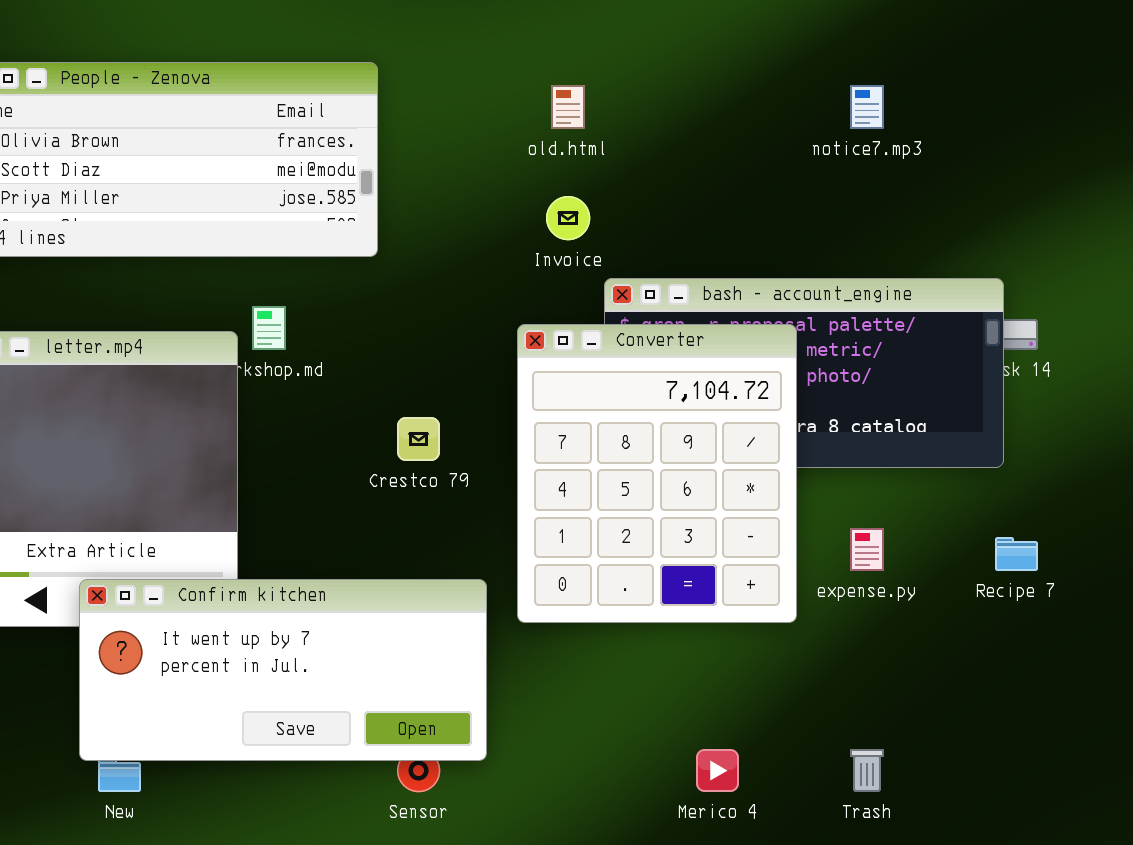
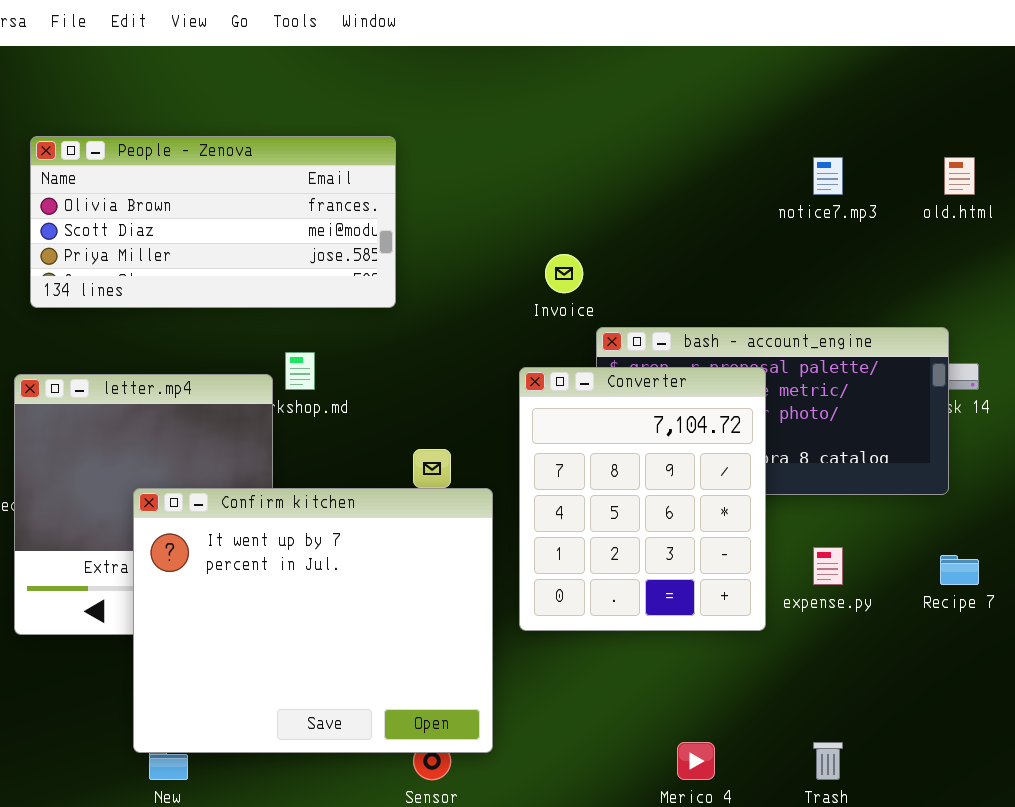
old.html: [551,85,585,129] -> [944,157,975,195], moved
Confirm kitchen: [79,579,487,761] -> [133,488,493,753], resized

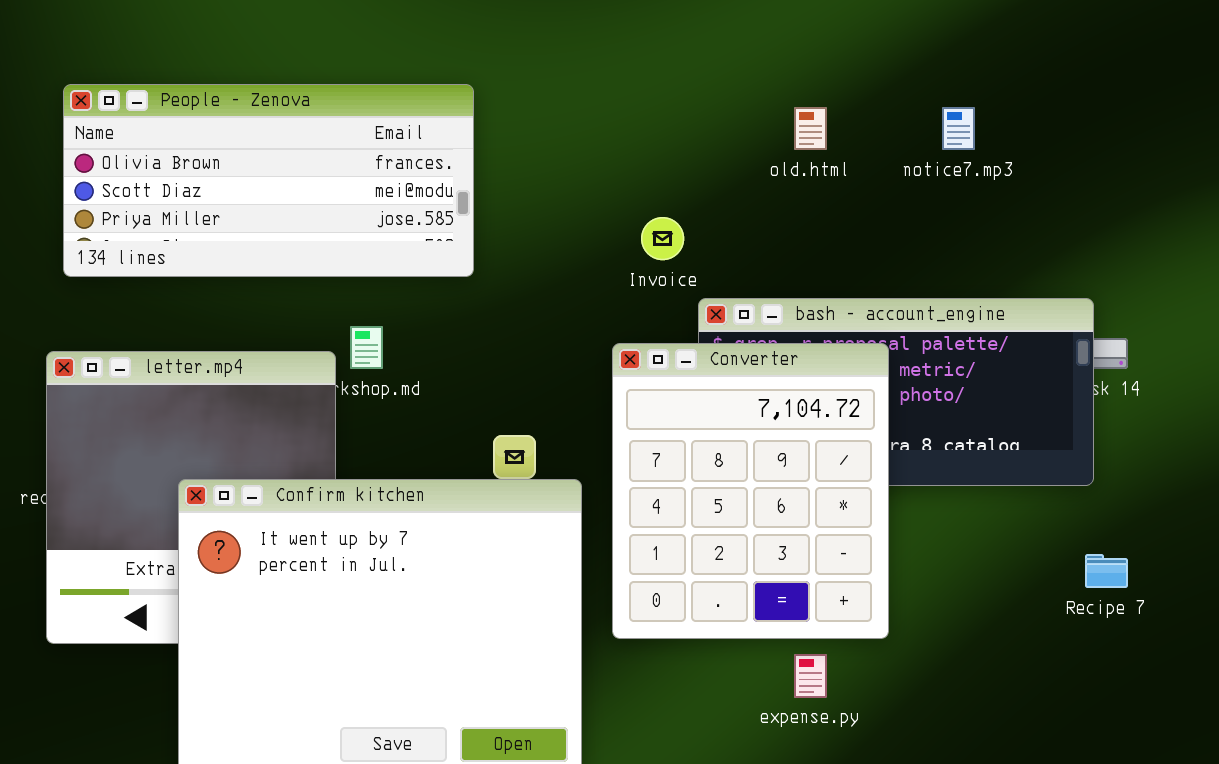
old.html: [944,157,975,195] -> [794,107,827,150], moved
expense.py: [813,547,843,585] -> [794,654,827,698], moved

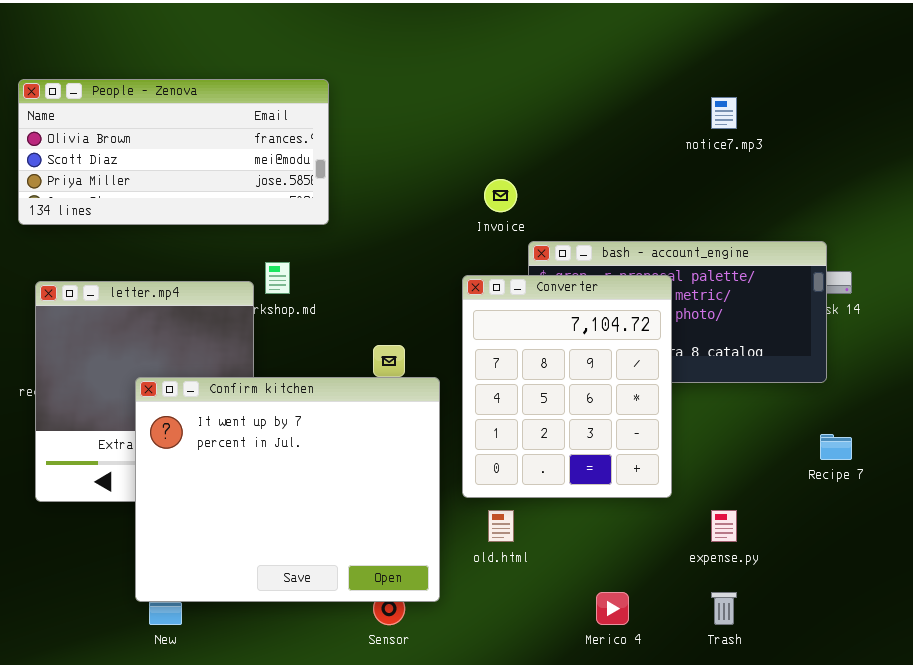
People - Zenova: [63,84,474,277] -> [18,79,329,225], moved
old.html: [794,107,827,150] -> [488,510,514,542], moved
expense.py: [794,654,827,698] -> [711,510,737,542], moved

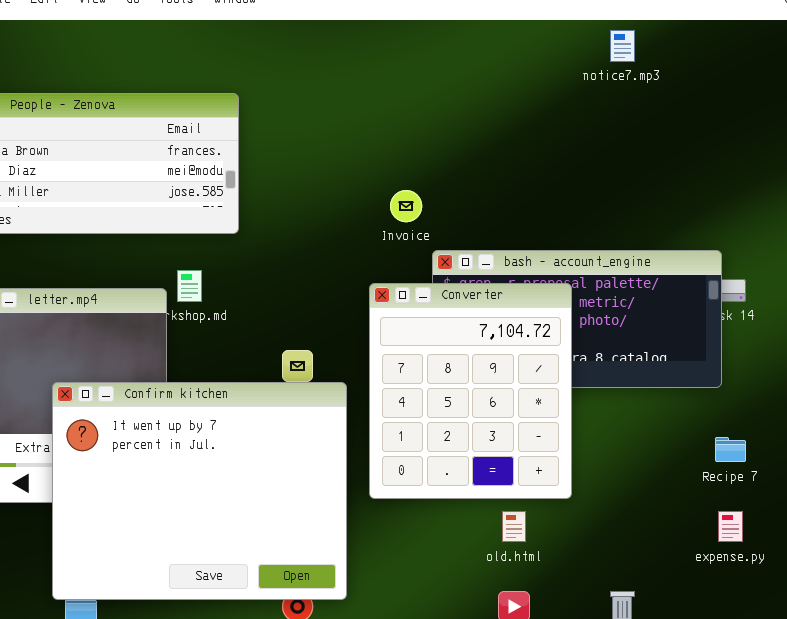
notice7.mp3: [711,97,737,129] -> [610,30,635,62], moved
old.html: [488,510,514,542] -> [502,511,526,542], moved
expense.py: [711,510,737,542] -> [718,511,743,542], moved

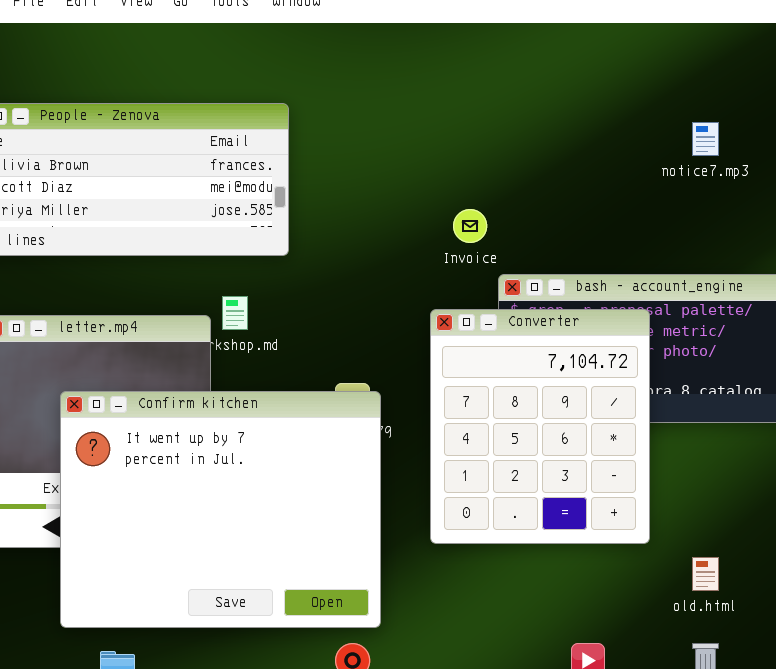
notice7.mp3: [610,30,635,62] -> [692,122,719,156], moved
Confirm kitchen: [52,382,347,600] -> [60,391,381,628], moved
old.html: [502,511,526,542] -> [692,557,719,591], moved

